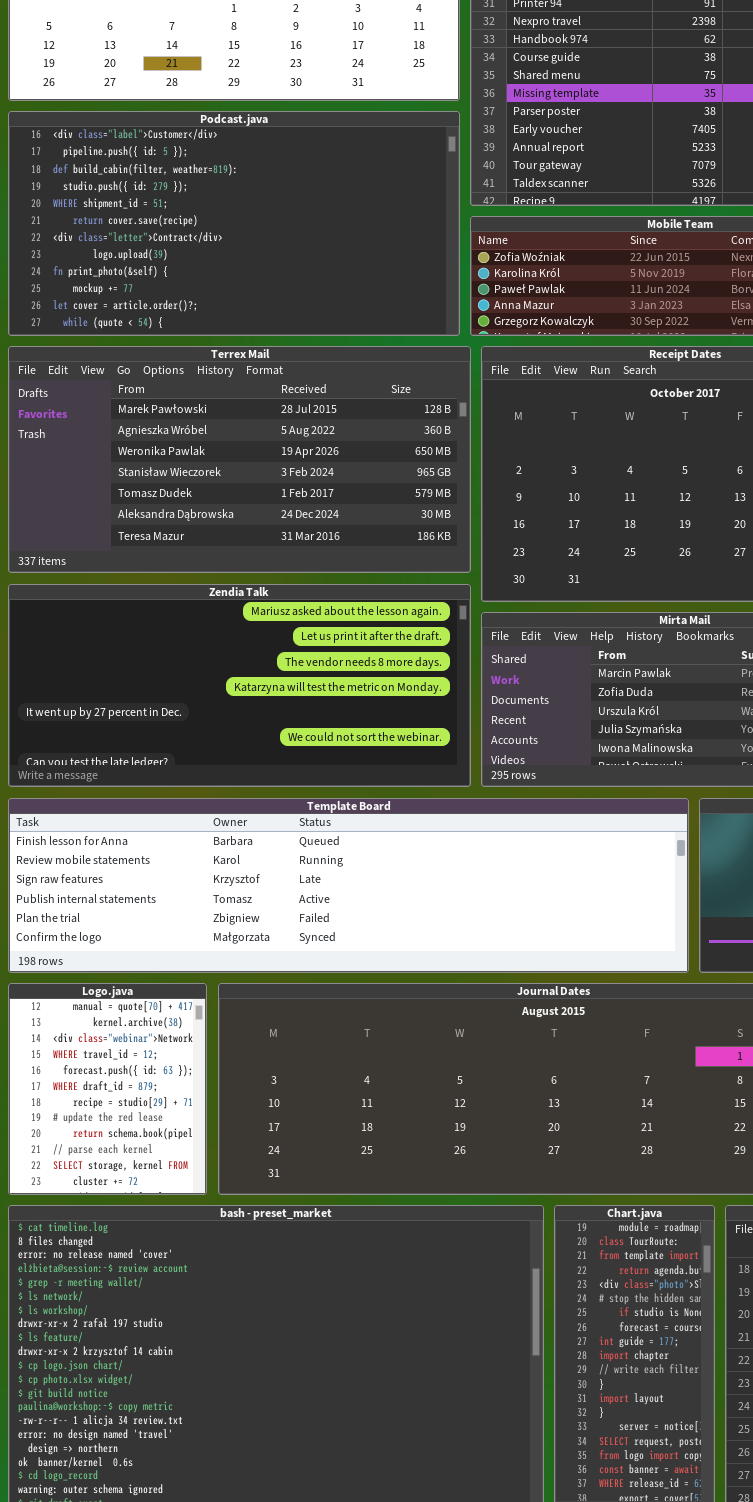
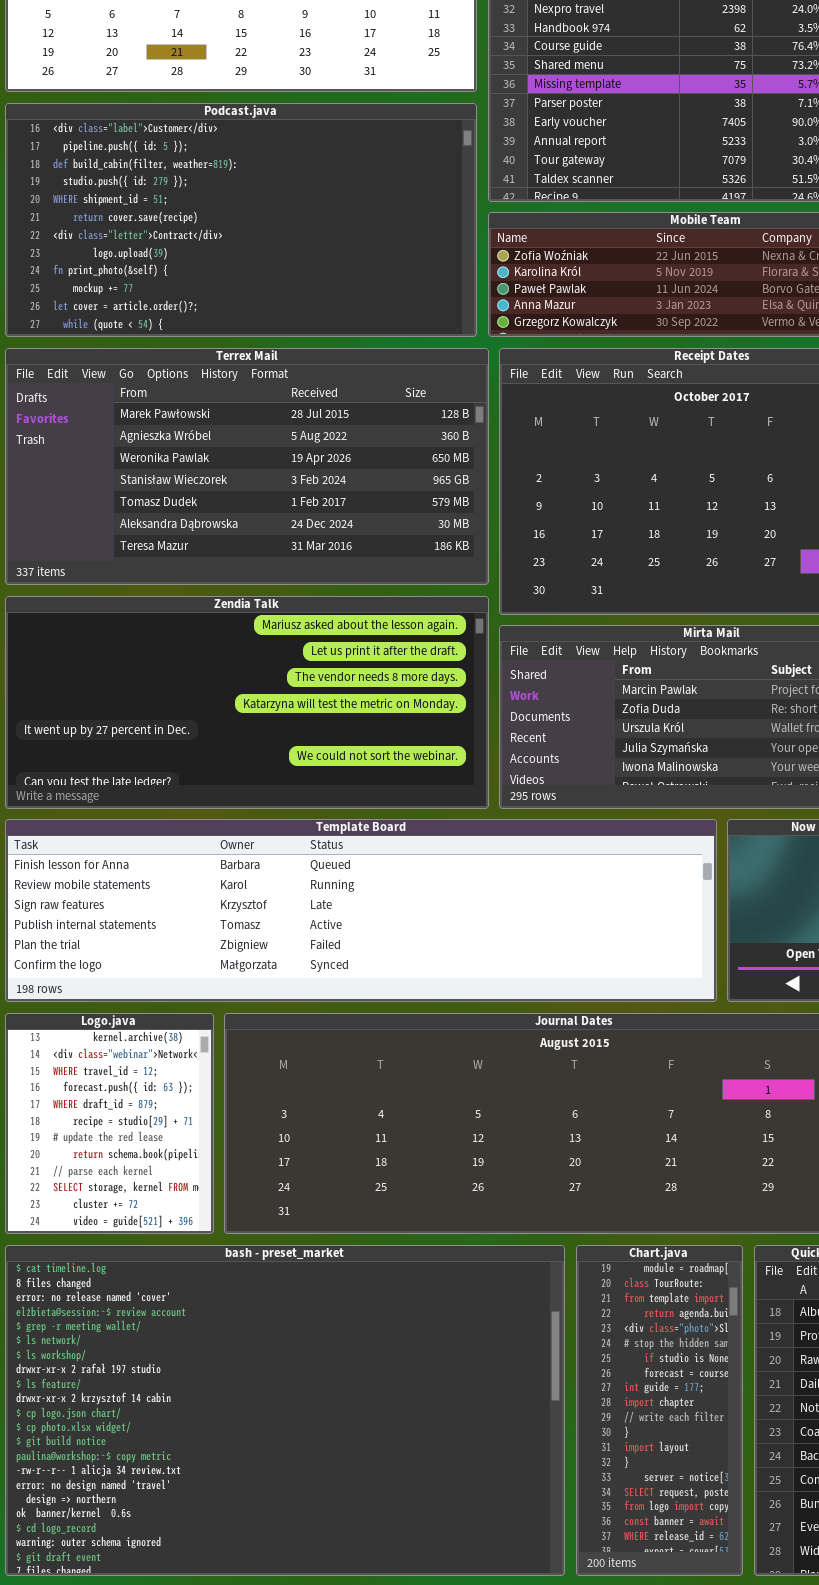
Logo.java: [8,983,207,1195] -> [5,1013,214,1234], scrolled down 1 row

